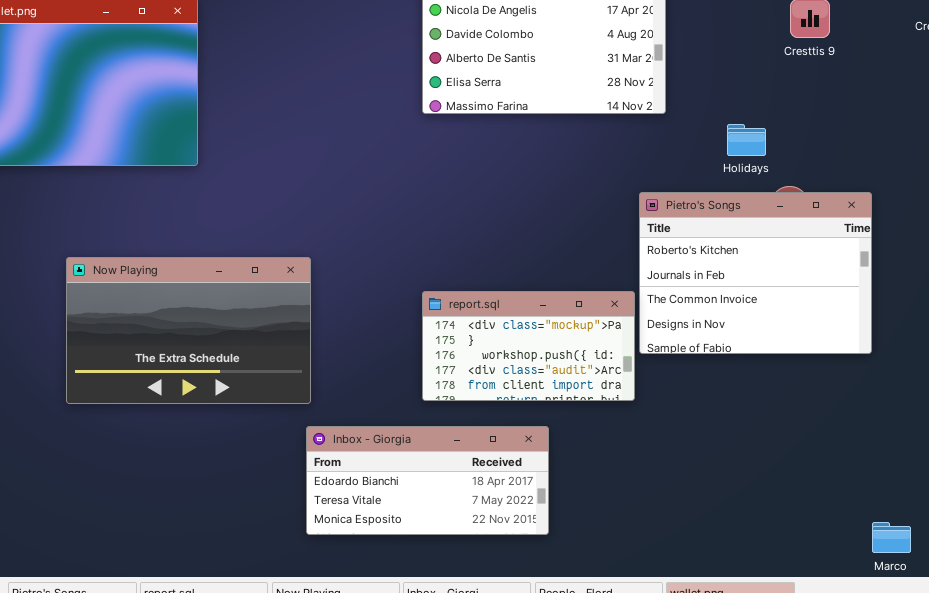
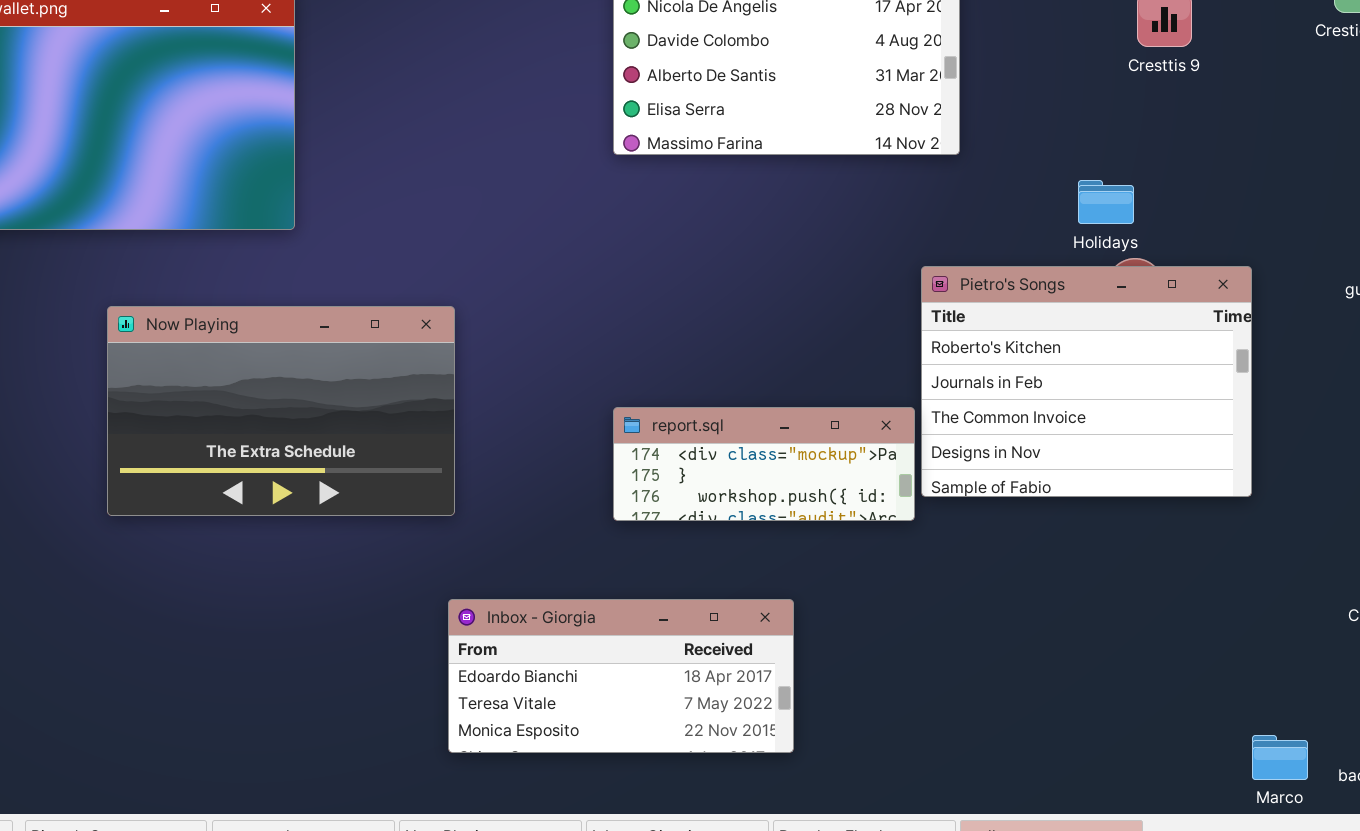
Holidays: [727,124,766,156] -> [1078,180,1134,224], moved
Now Playing: [66,257,311,404] -> [107,306,455,516], moved
report.sql: [422,291,635,401] -> [613,407,915,521], resized

